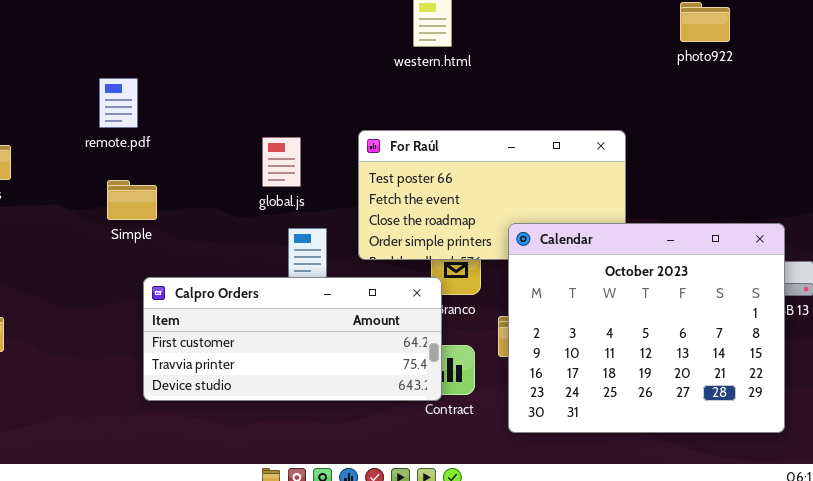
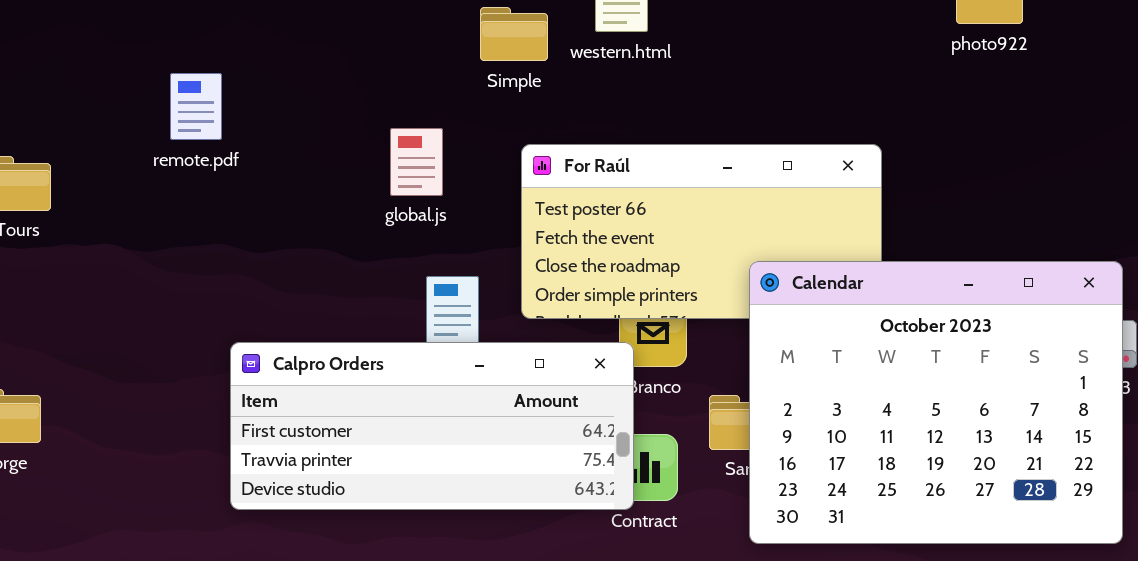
global.js: [262,137,301,187] -> [390,128,443,196], moved
Simple: [107,180,157,220] -> [480,7,548,61], moved
Calendar: [508,223,785,433] -> [749,261,1123,544], moved

